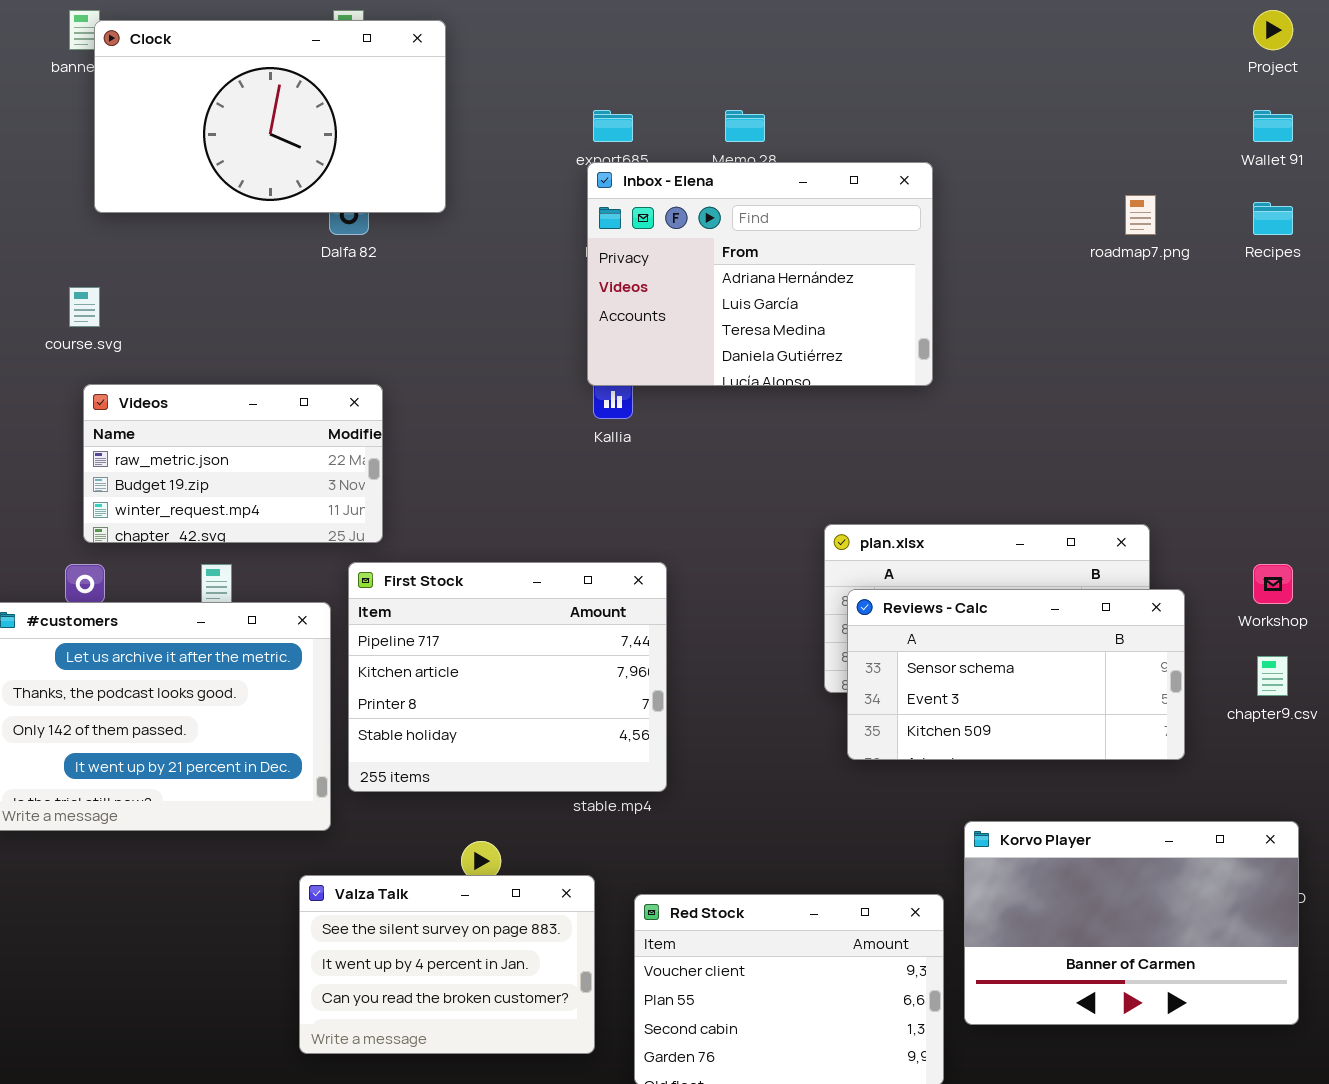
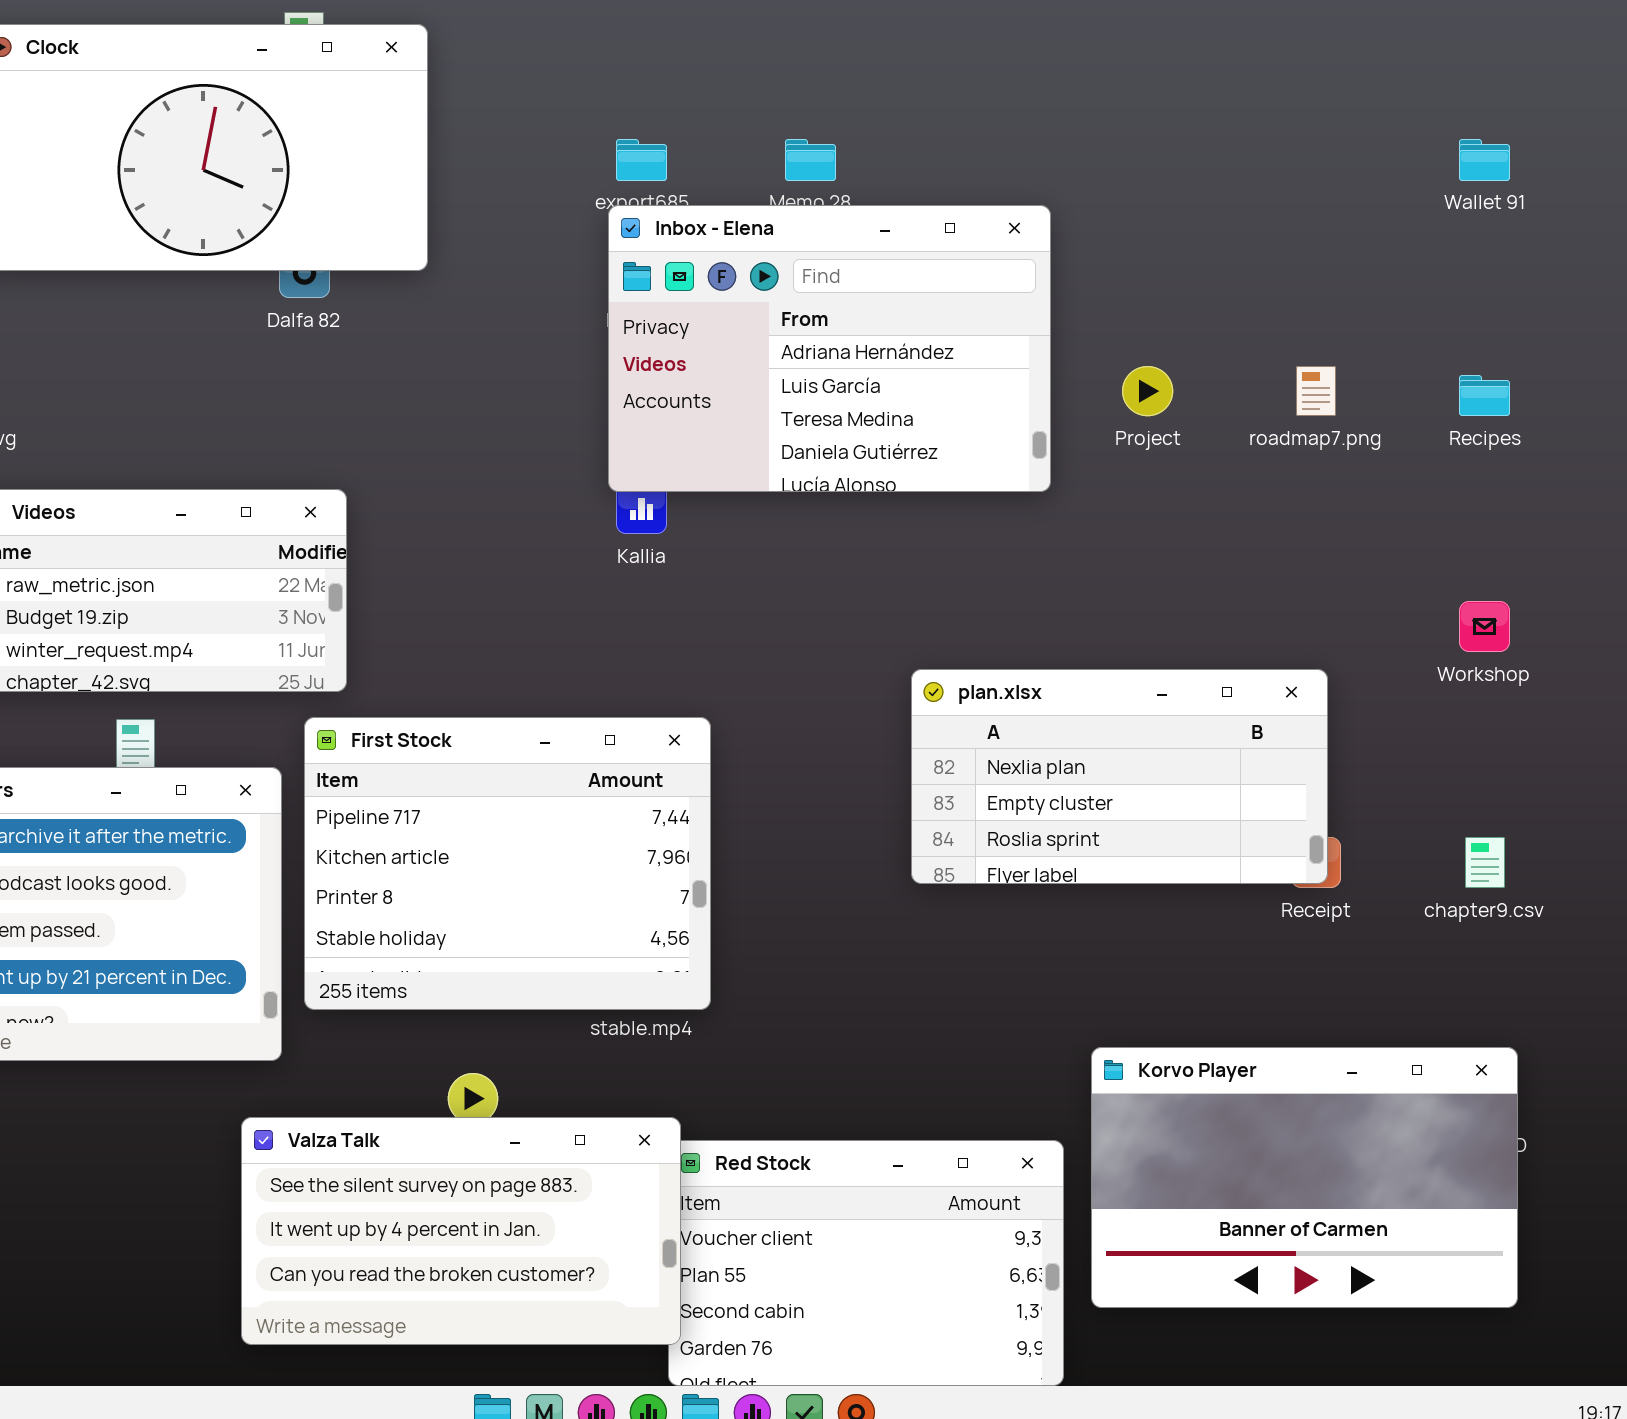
Project: [1253,10,1293,50] -> [1122,366,1173,416], moved
roadmap7.png: [1125,195,1156,235] -> [1296,366,1336,416], moved
Recipes: [1253,202,1293,235] -> [1459,375,1510,416], moved
Workshop: [1253,564,1293,604] -> [1459,601,1510,652], moved
Reviews - Calc: [847,589,1185,760] -> none, closed
Valza Talk: [299,875,595,1054] -> [241,1117,681,1345], resized

